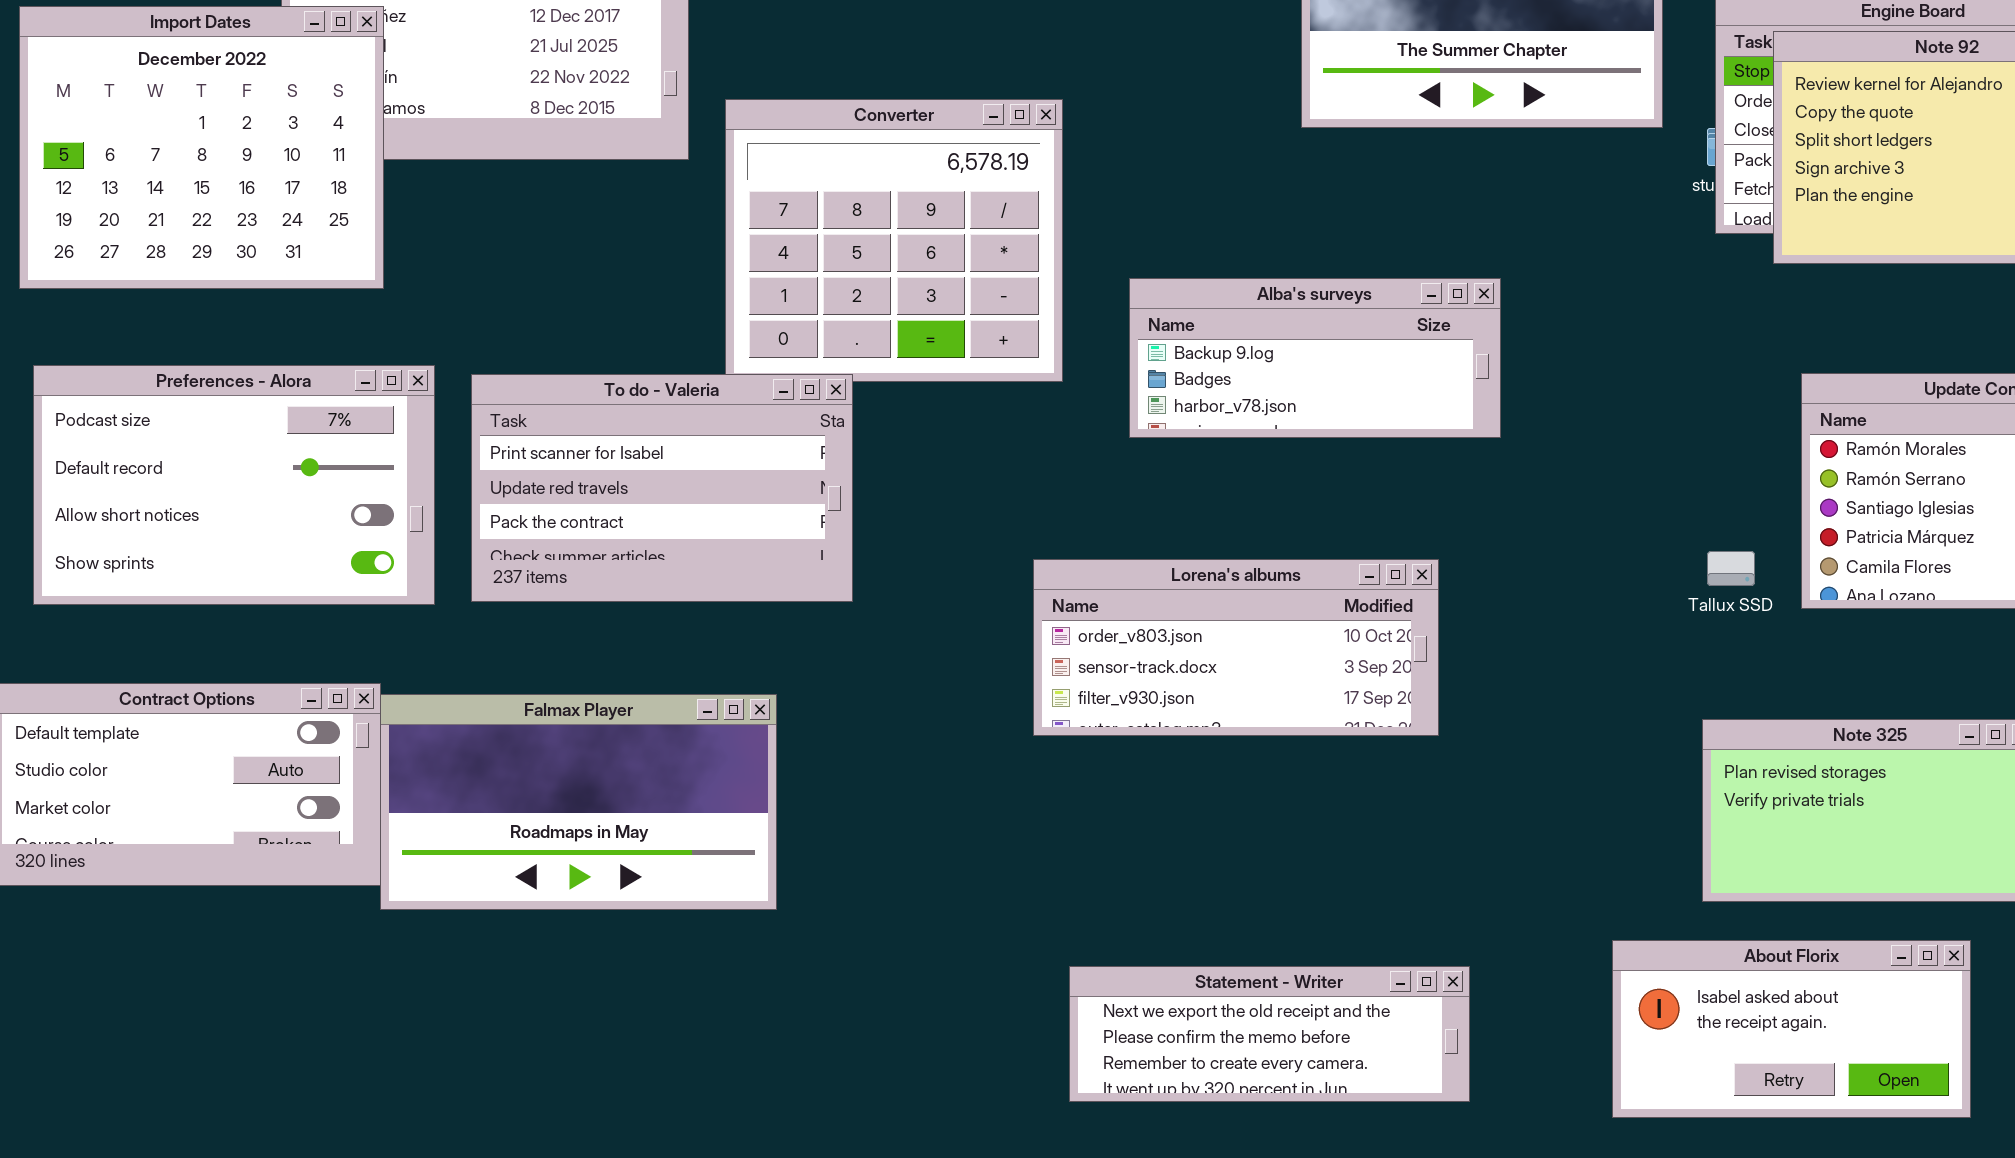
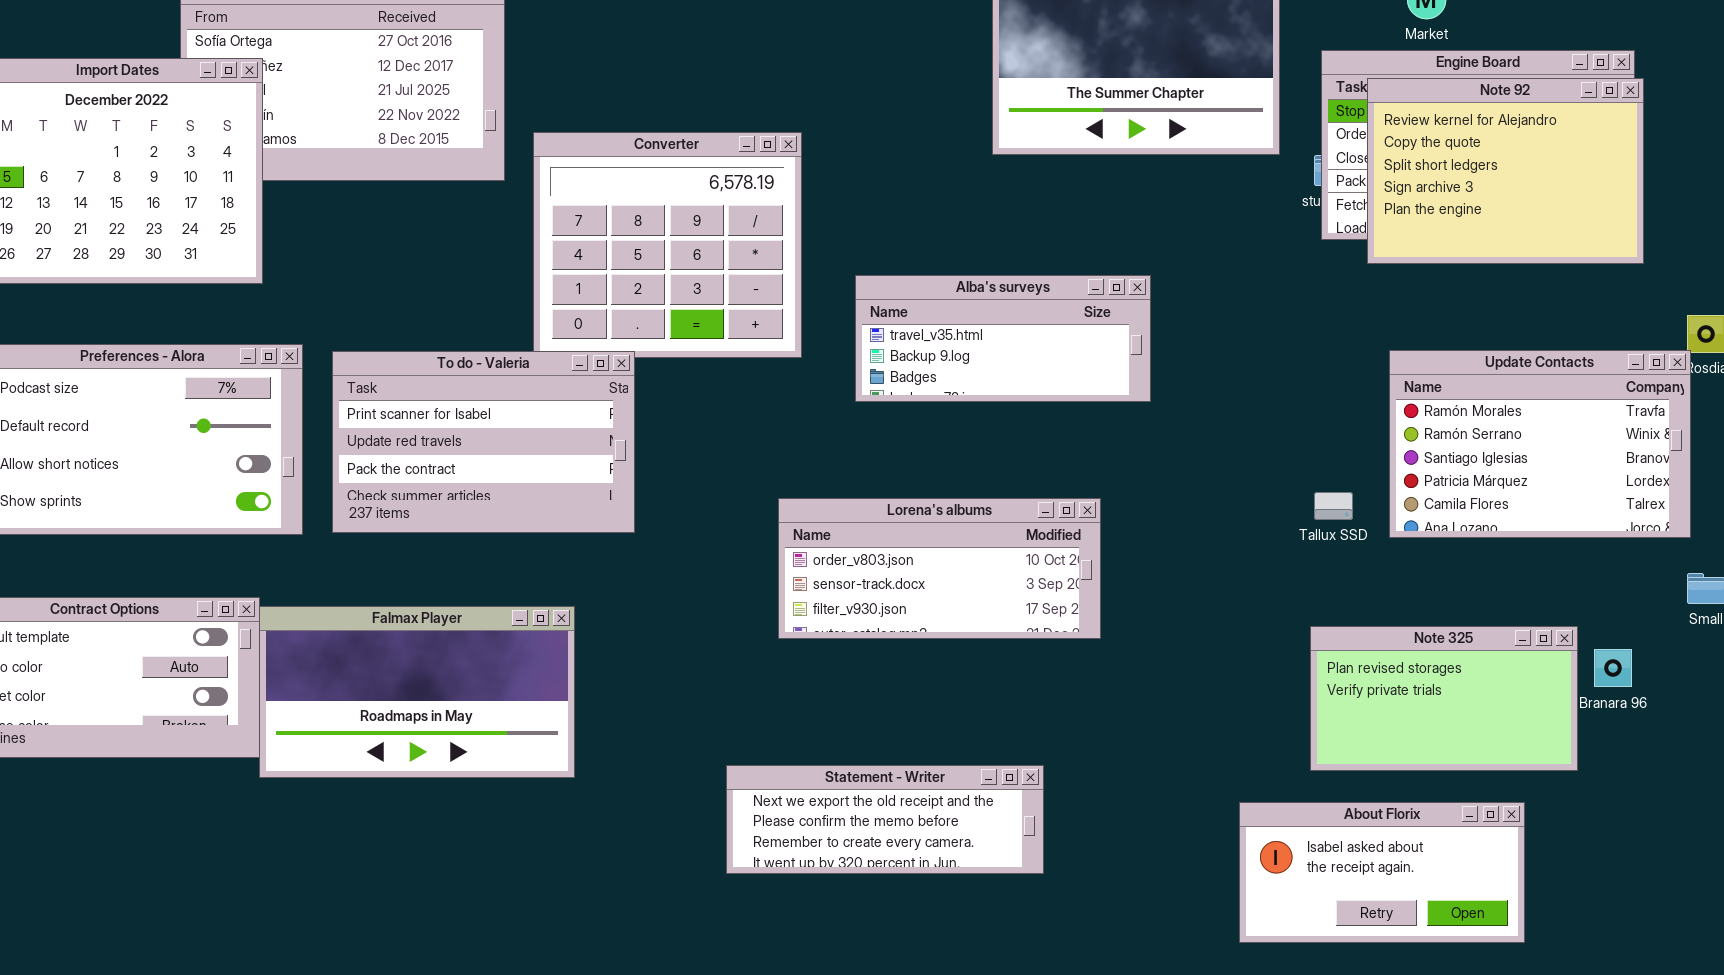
Alba's surveys: [1129,278,1501,438] -> [855,275,1151,402], scrolled up 1 row
Statement - Writer: [1069,966,1470,1102] -> [726,765,1044,874], moved

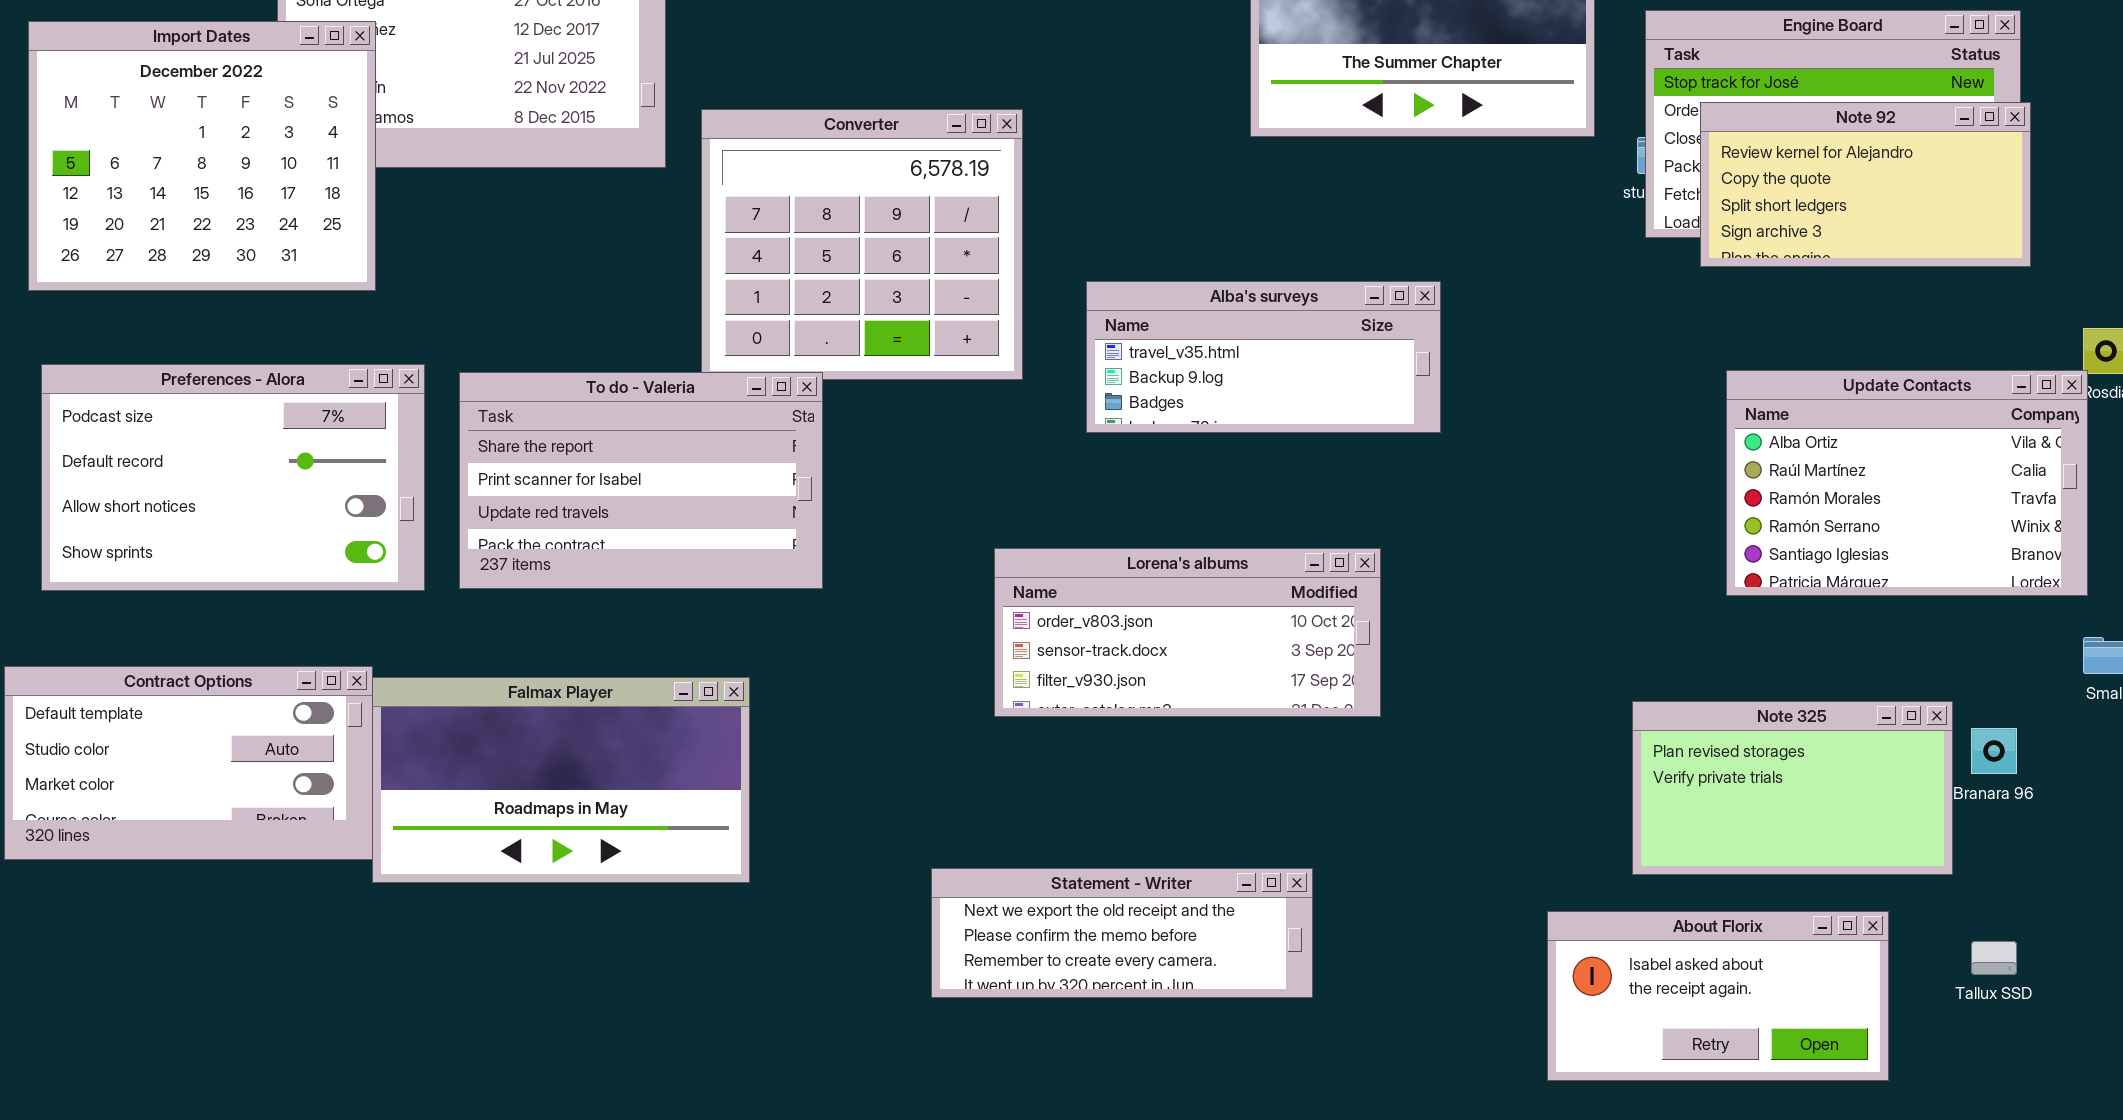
Note 92: [1367,78,1644,264] -> [1700,102,2031,267], resized
Update Contacts: [1389,350,1691,538] -> [1726,370,2088,596], scrolled up 2 rows
To do - Valeria: [332,351,635,533] -> [459,372,823,589], scrolled up 1 row
Tallux SSD: [1314,492,1353,520] -> [1971,941,2017,975], moved

